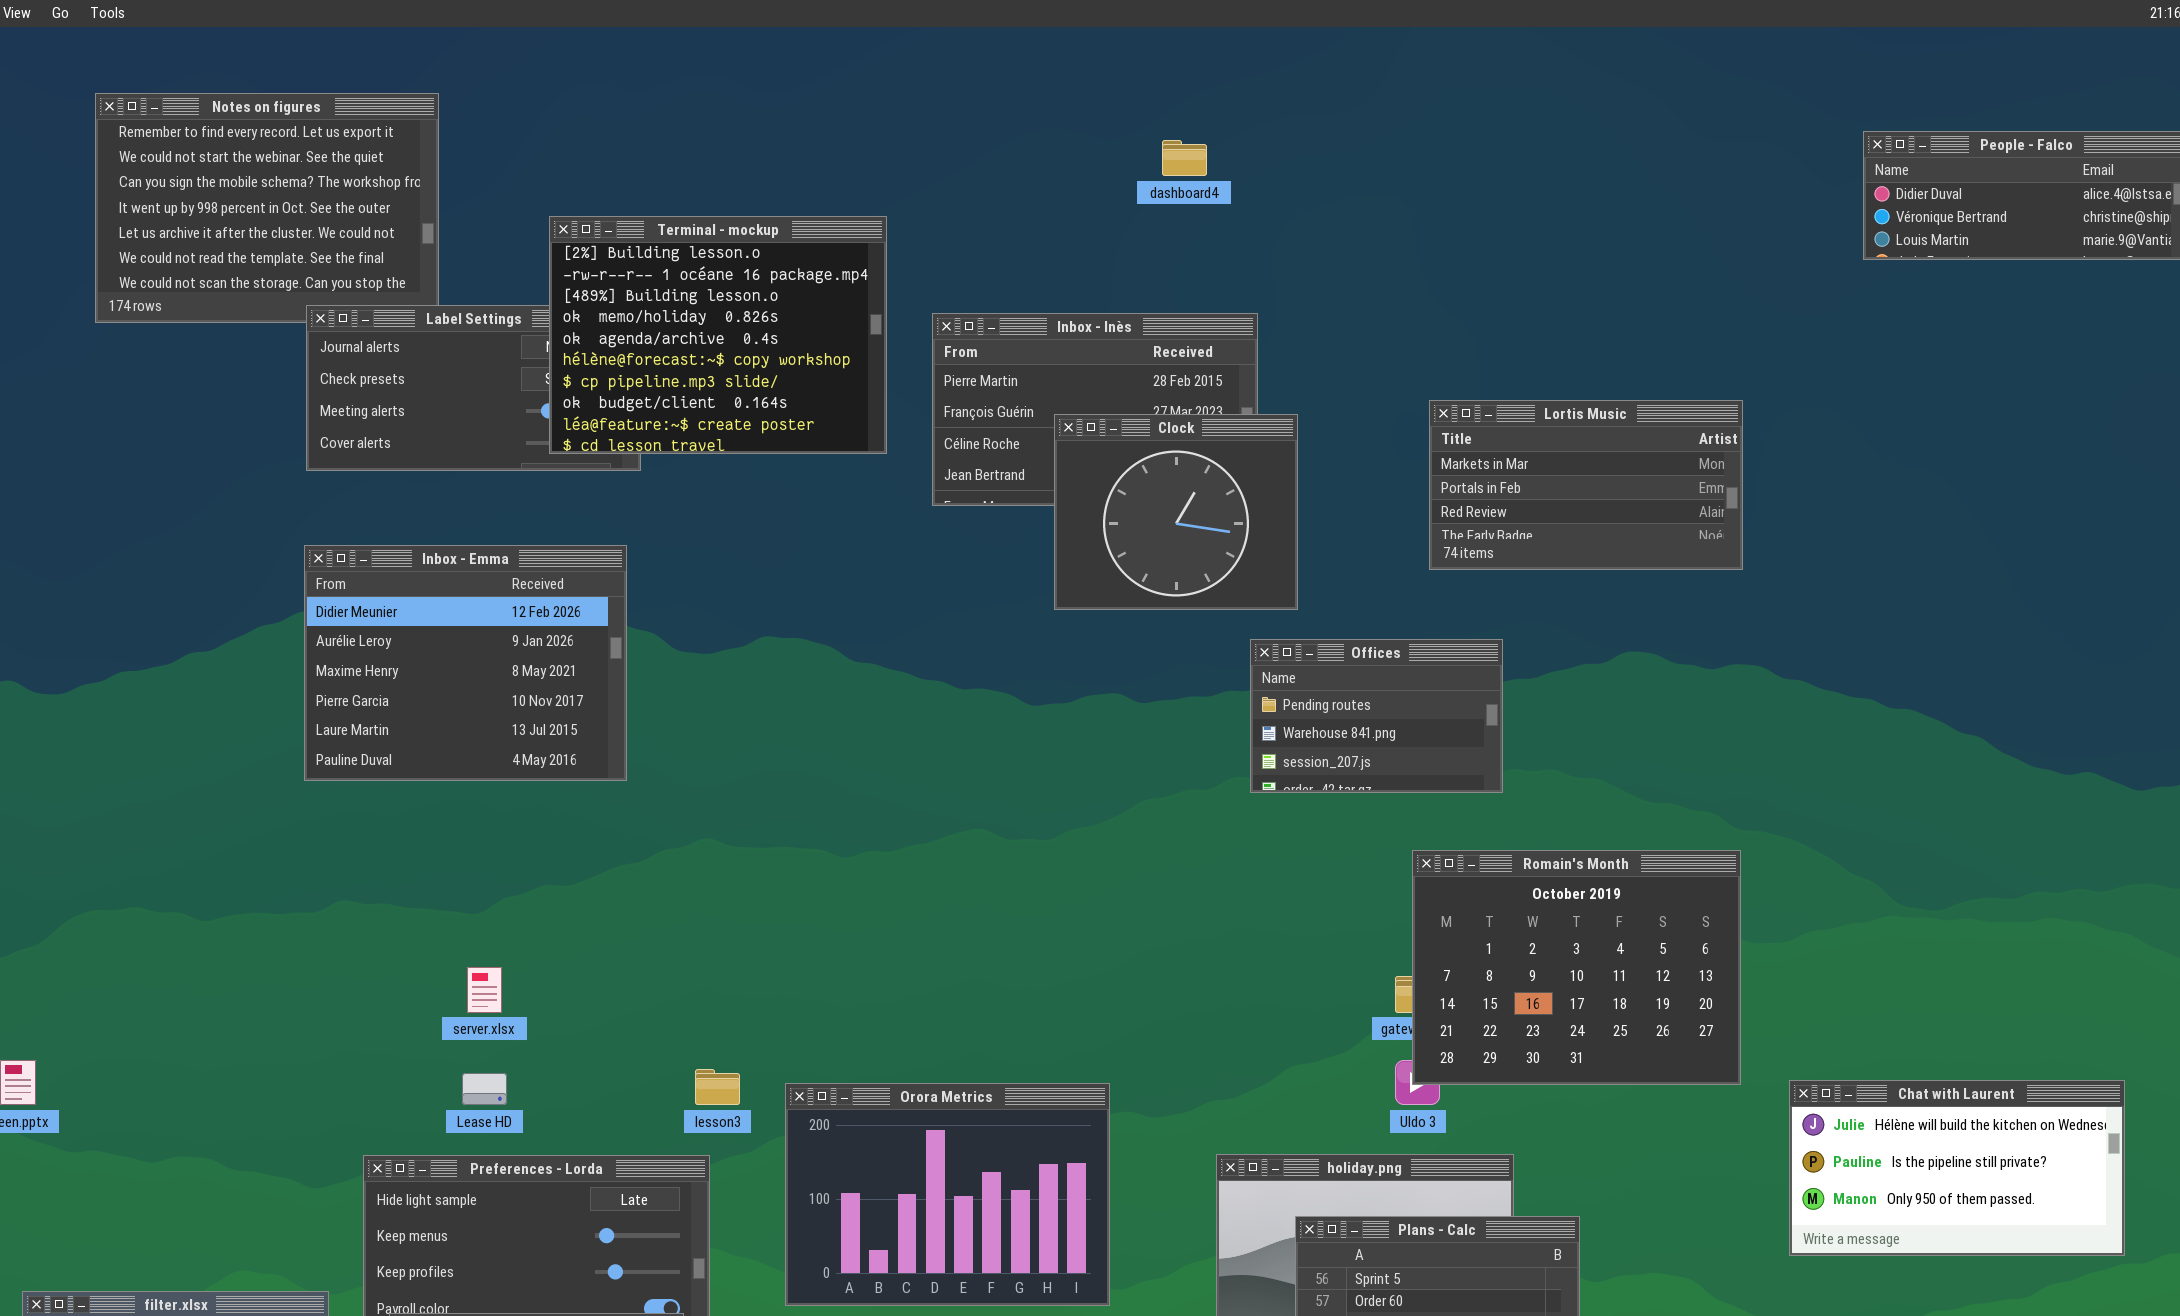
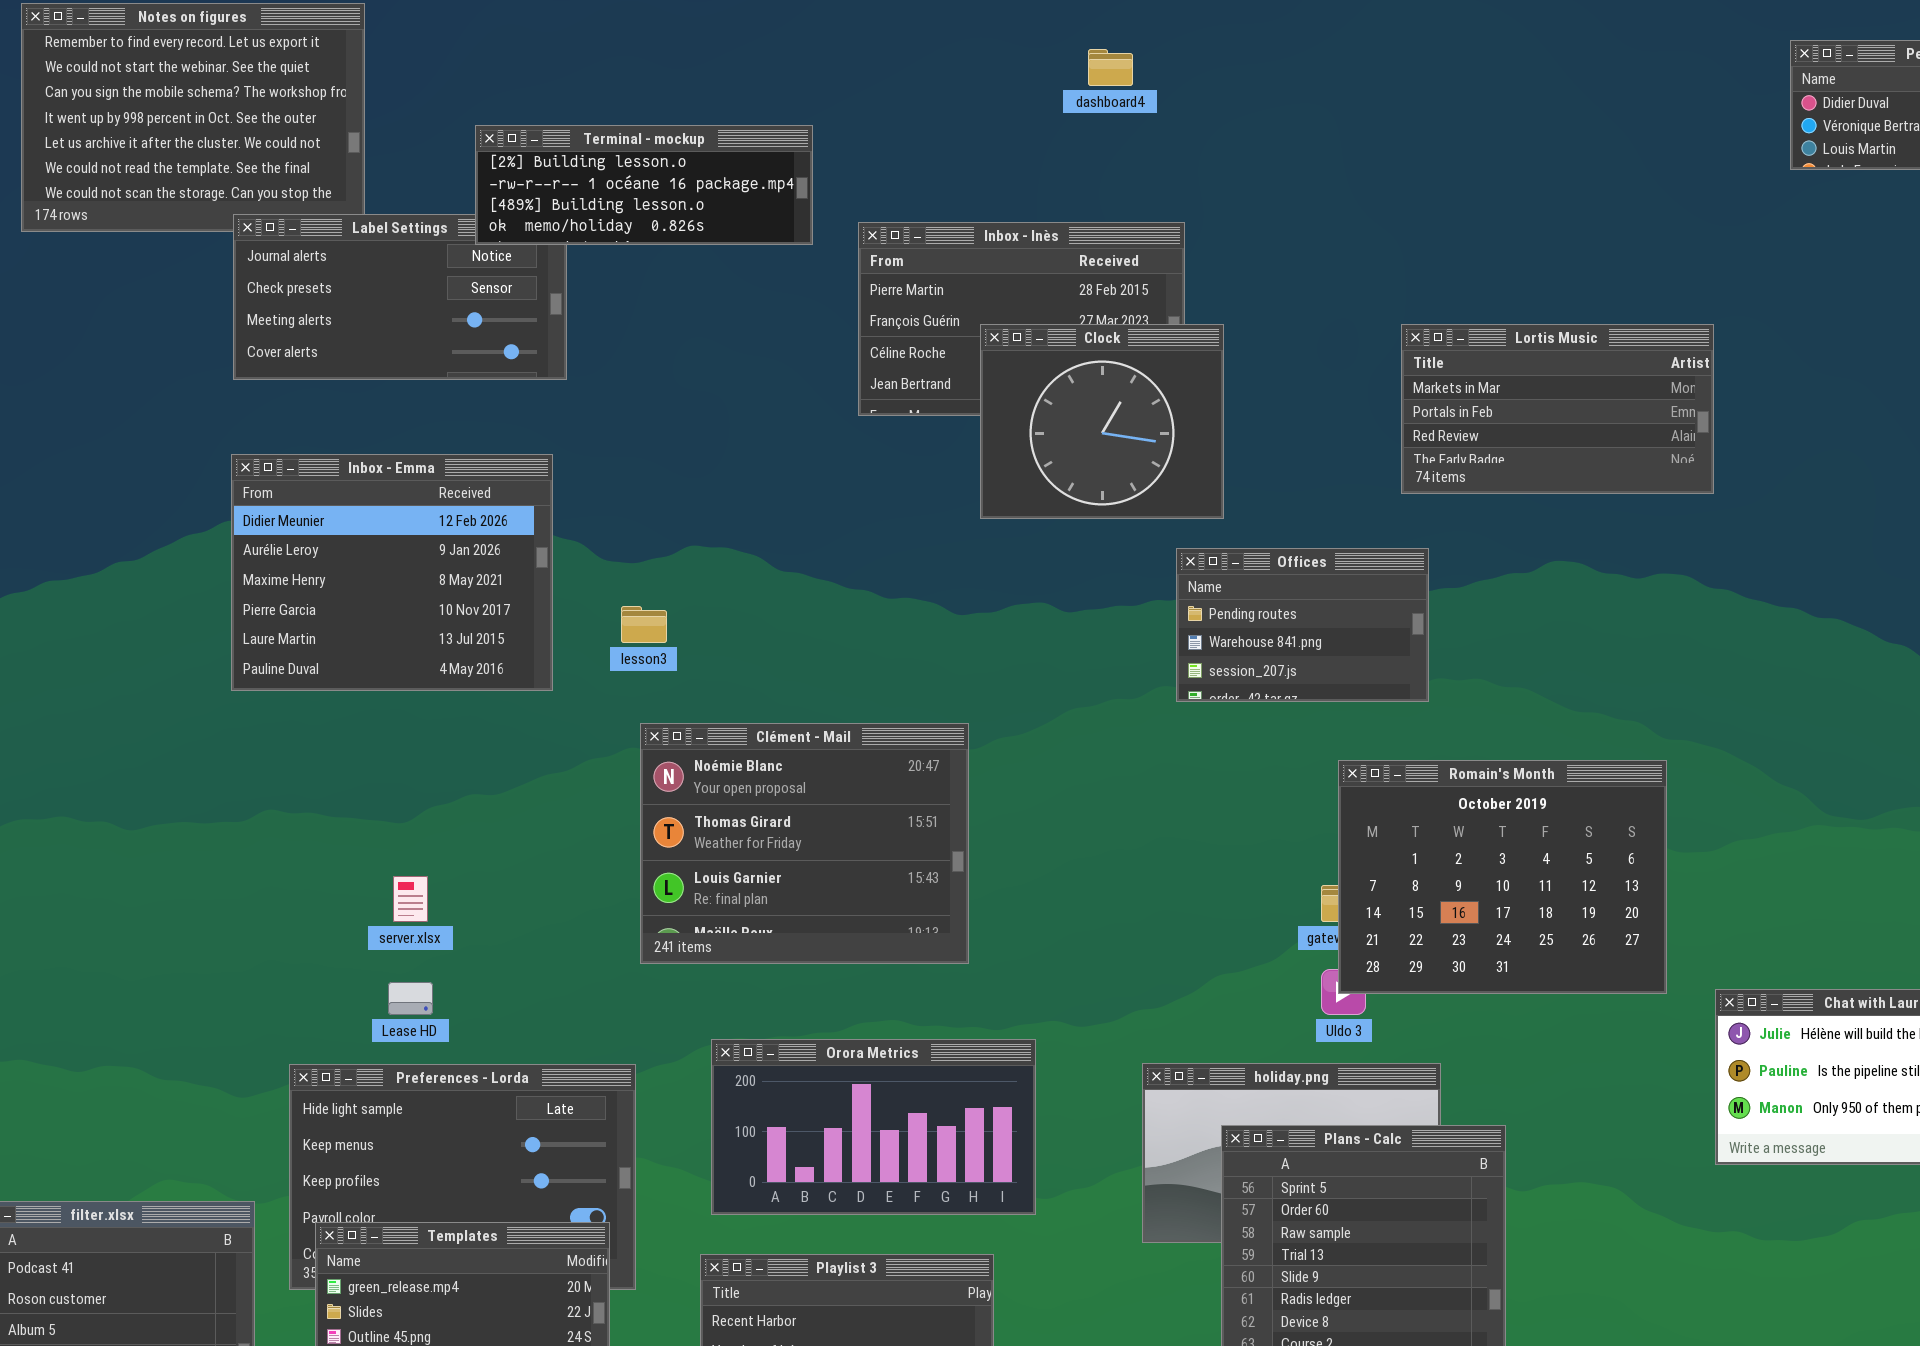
Terminal - mockup: [549,216,887,454] -> [475,125,813,245], resized
Lortis Music: [1429,400,1743,570] -> [1401,324,1714,494], moved
Clément - Mail: none -> [640,723,969,964], opened
lesson3: [695,1069,740,1105] -> [621,606,667,643], moved
Orora Metrics: [785,1083,1110,1306] -> [711,1039,1036,1215], resized

